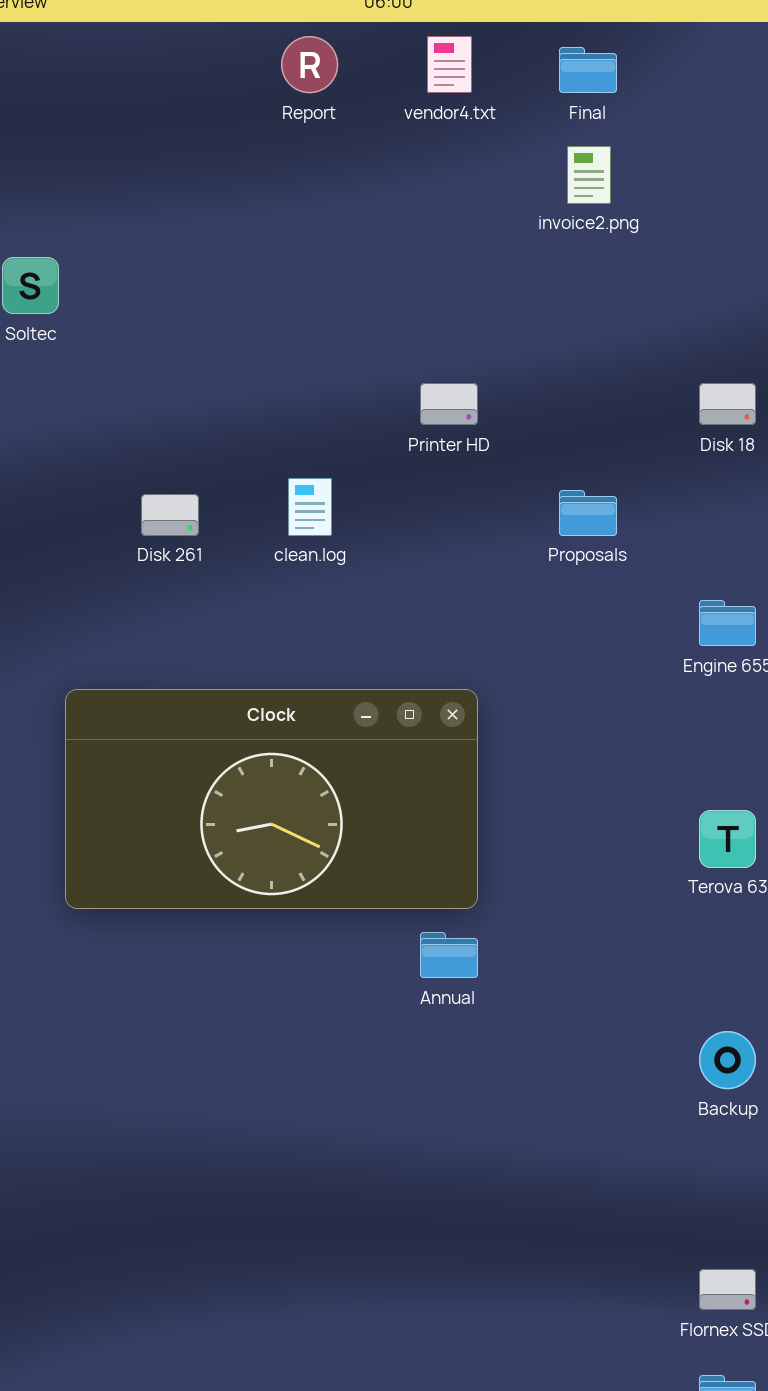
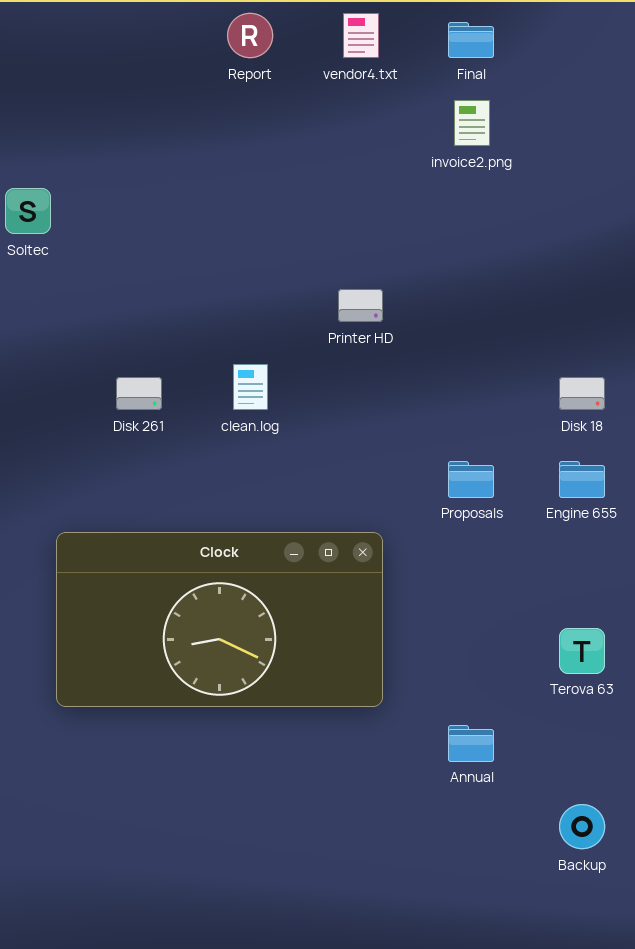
Disk 18: [699,383,756,425] -> [559,377,605,410], moved
Proposals: [559,490,617,536] -> [448,461,494,498], moved
Annual: [420,932,478,978] -> [448,725,494,762], moved

